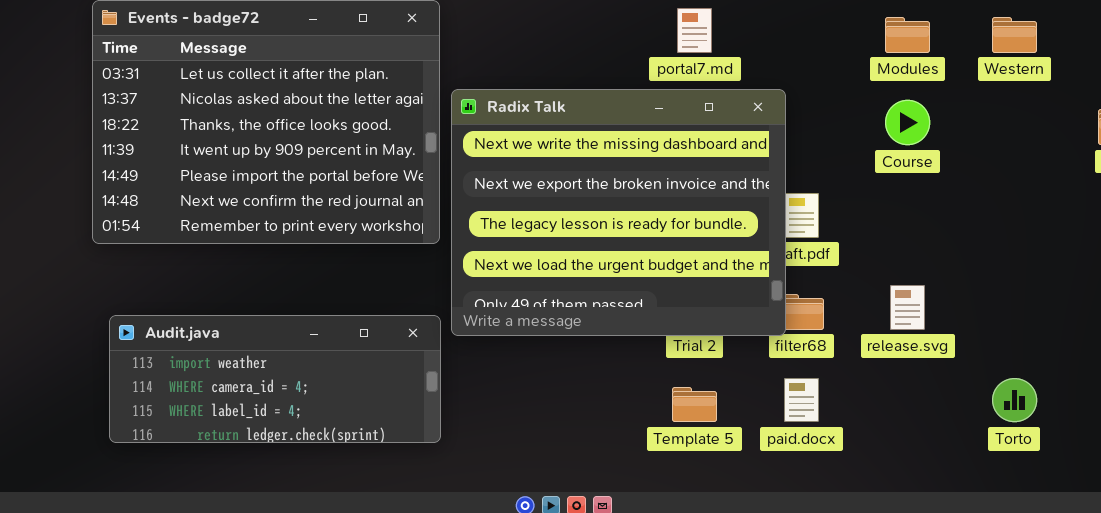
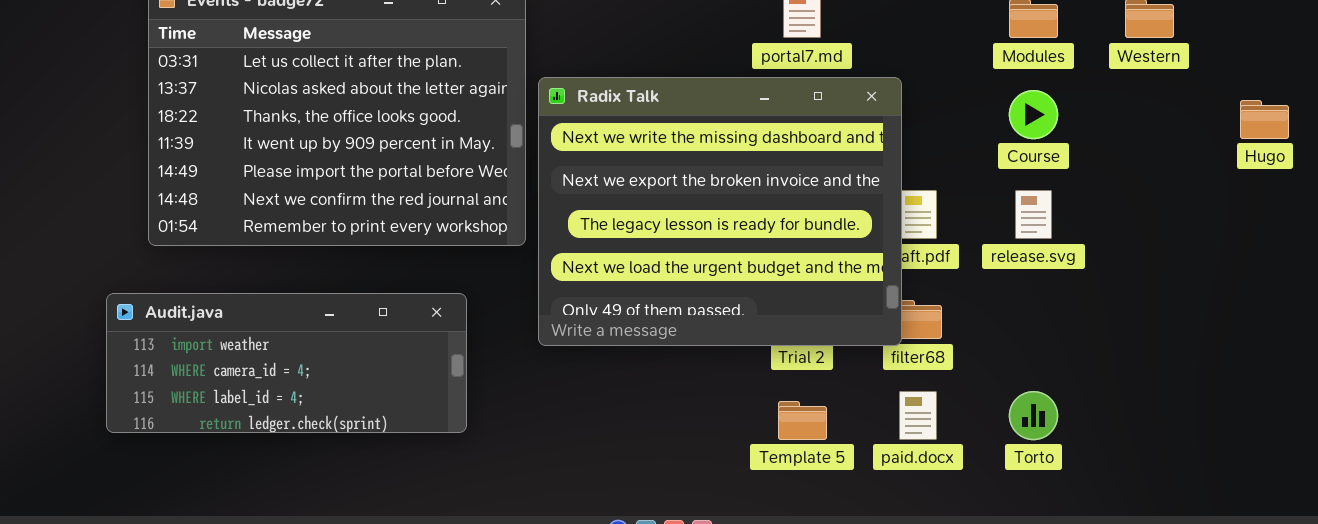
release.svg: [890,285,925,330] -> [1015,190,1052,239], moved
Audit.java: [109,315,441,443] -> [106,293,467,433], moved
Torto: [992,378,1037,422] -> [1009,391,1058,440], moved

